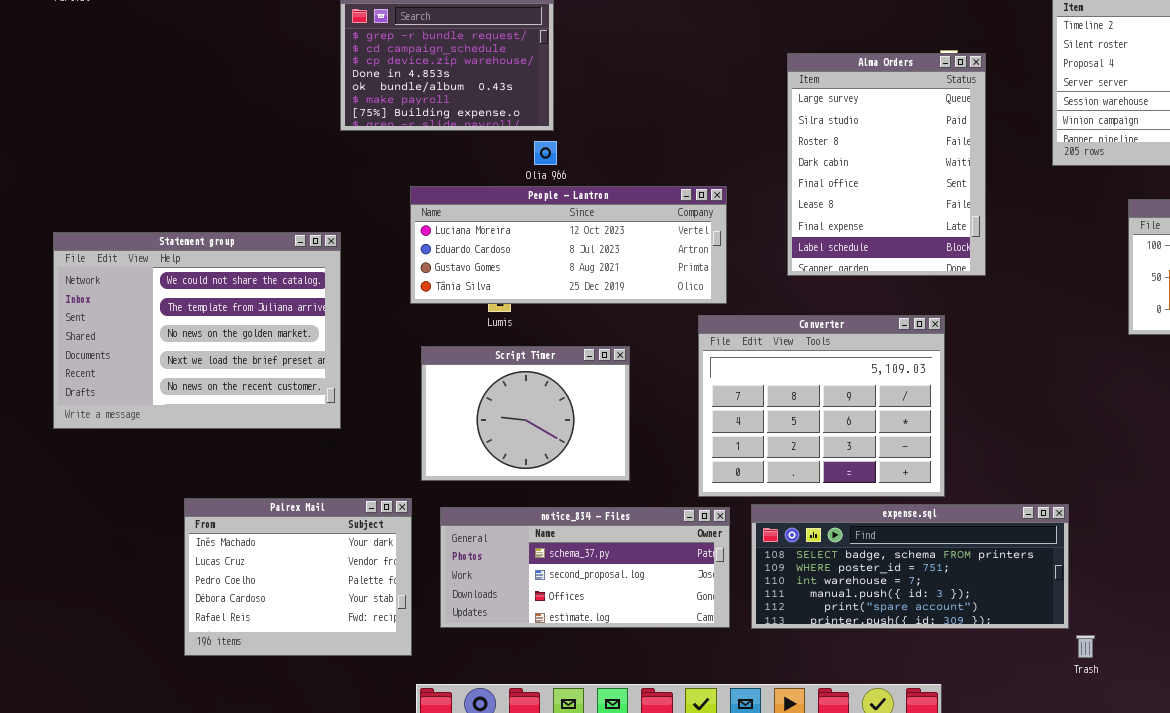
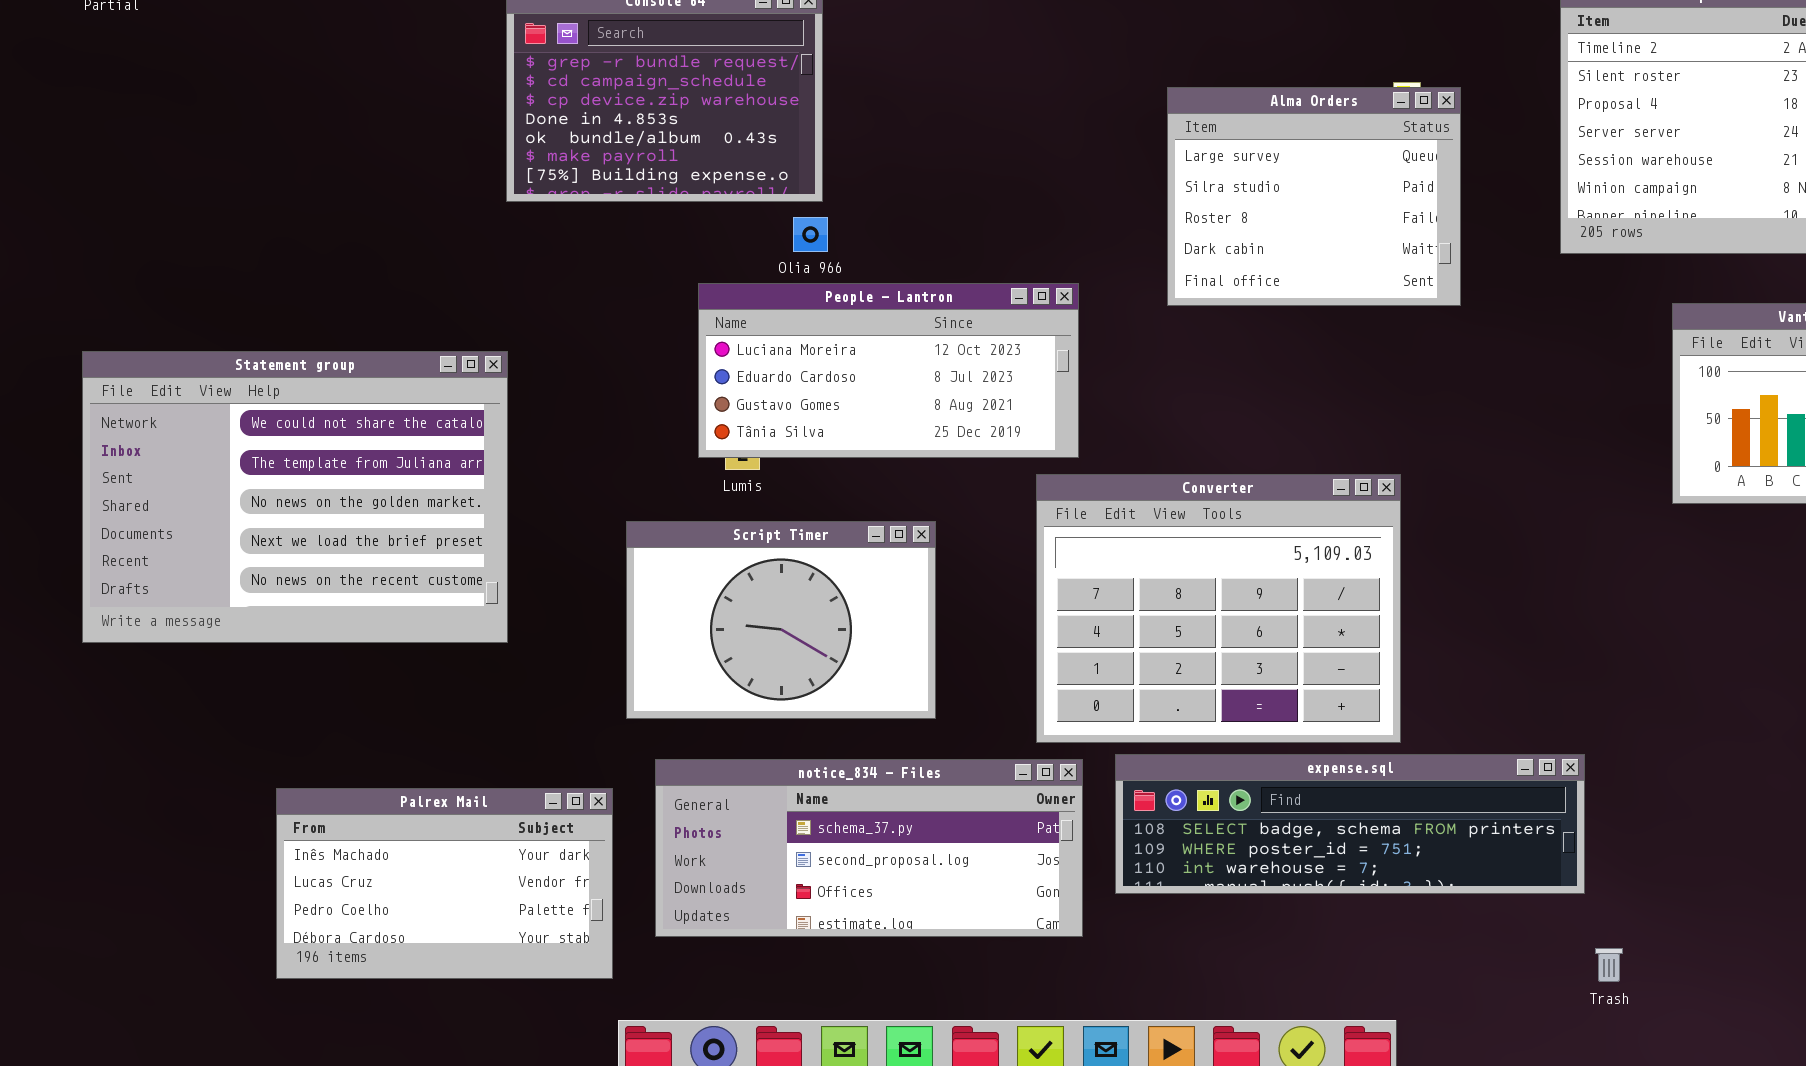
Alma Orders: [787,53,986,276] -> [1167,87,1461,306], resized
People - Lantron: [410,186,727,304] -> [698,283,1079,458], resized
Palrex Mail: [184,498,412,656] -> [276,788,613,979], resized
expense.sql: [751,504,1069,629] -> [1115,754,1585,894], resized

